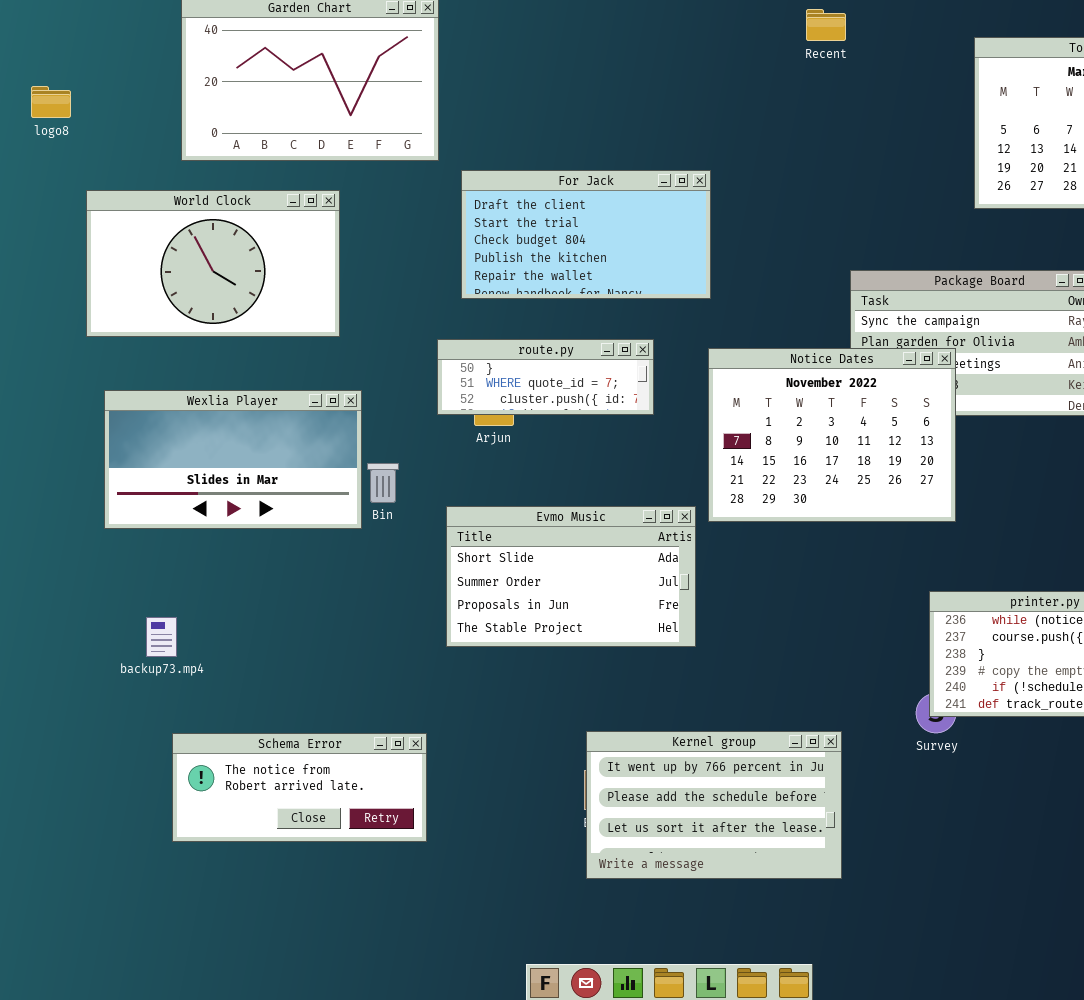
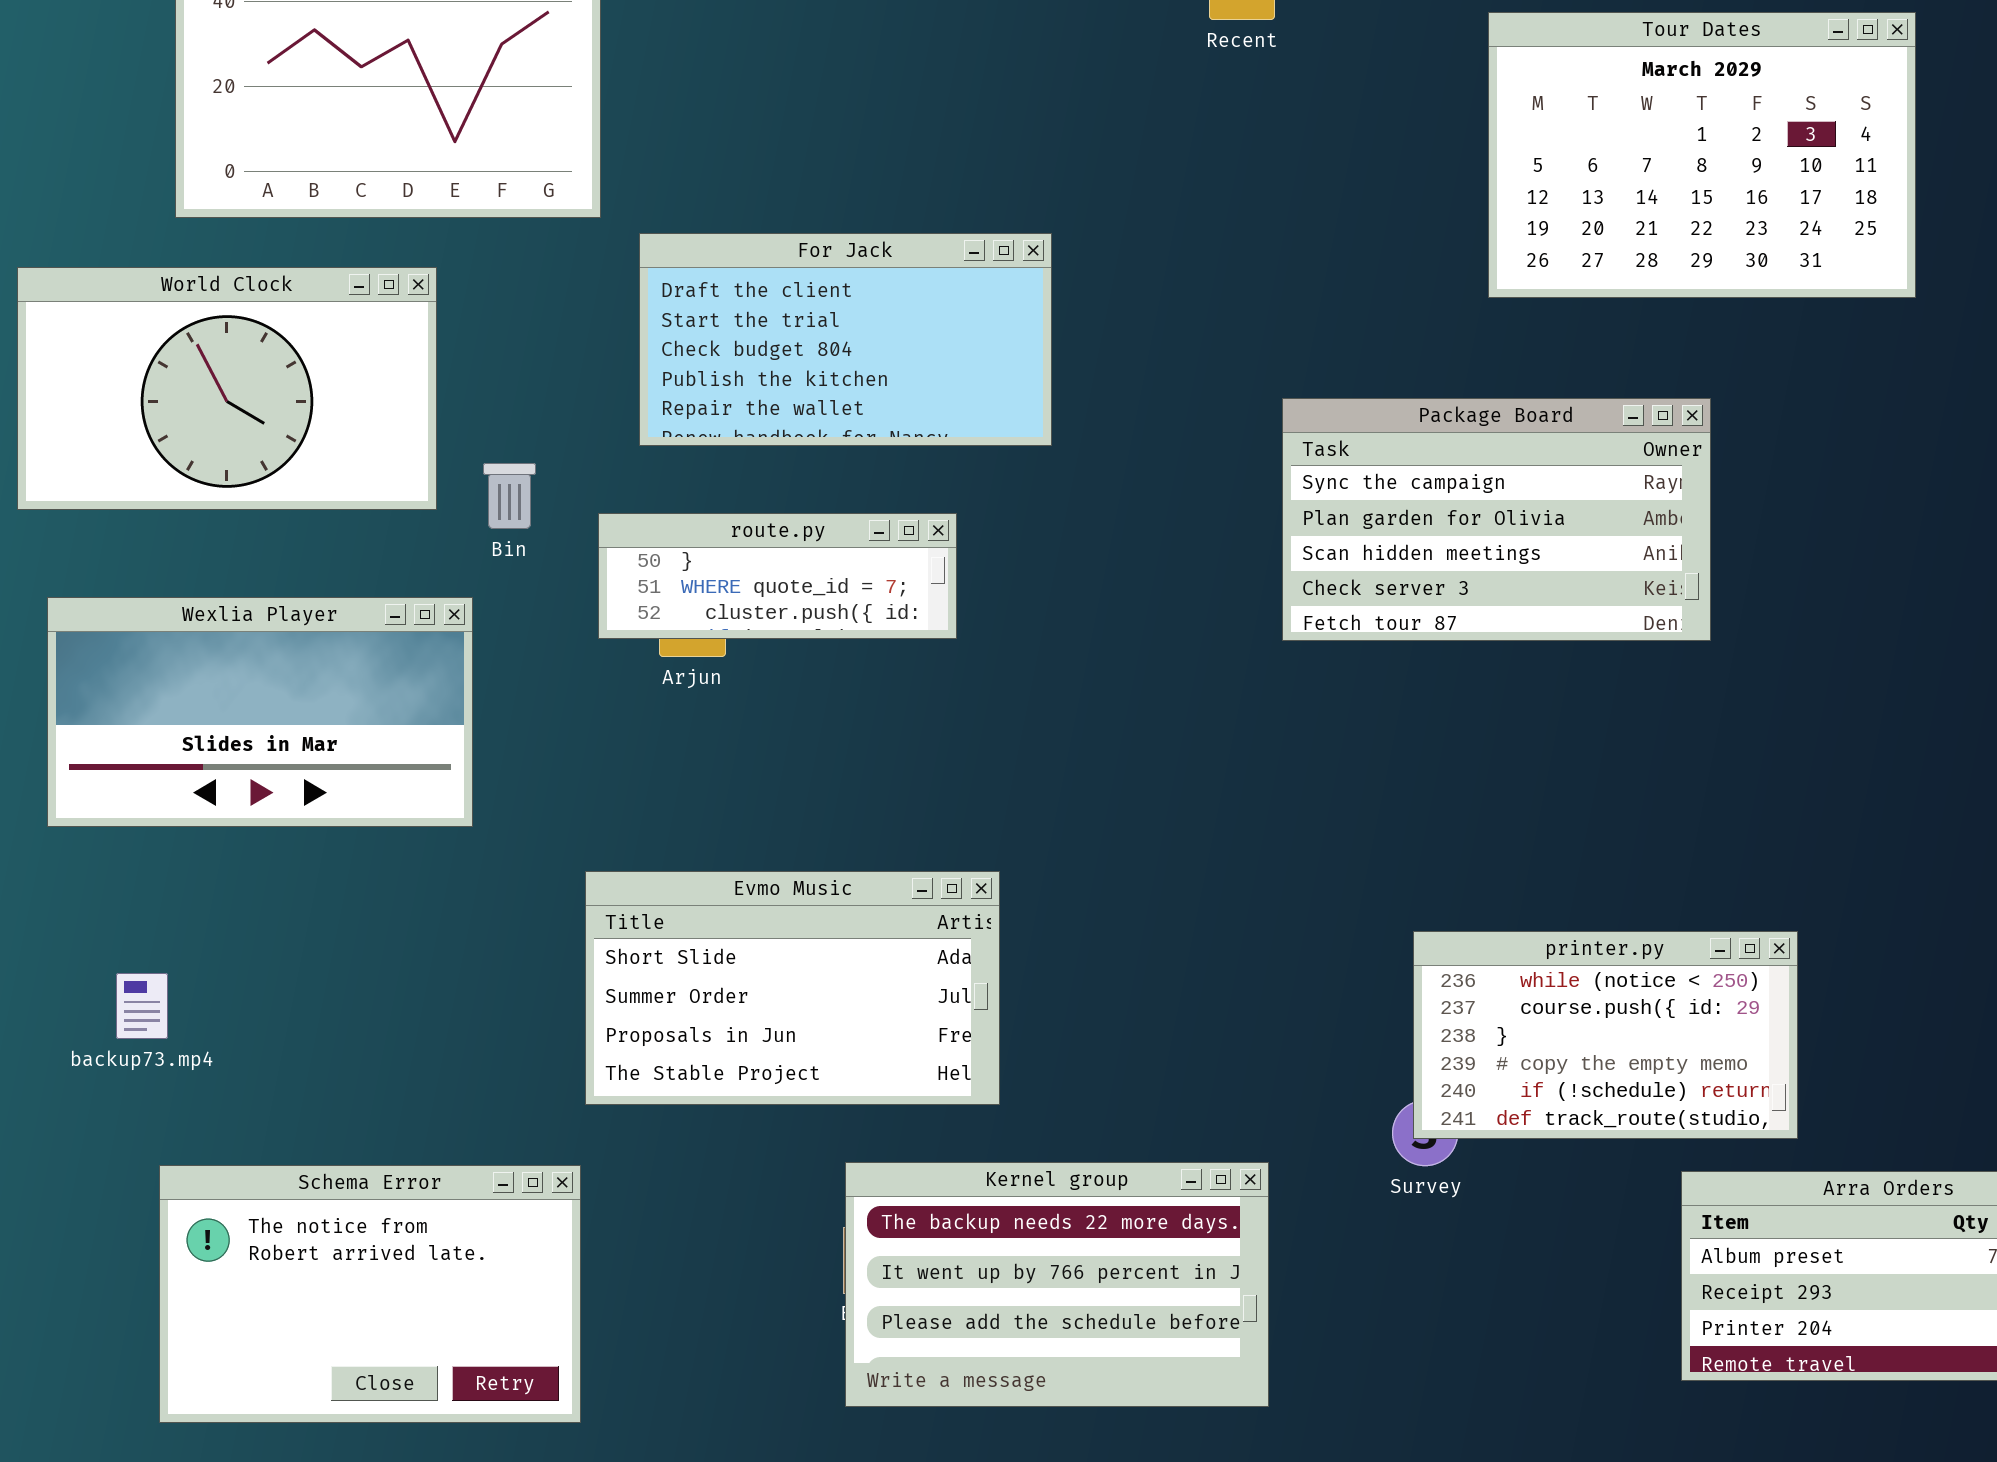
Notice Dates: [708,348,956,522] -> none, closed
Bin: [367,463,399,503] -> [483,463,536,529], moved
Evmo Music: [446,506,696,647] -> [585,871,1000,1105], moved
Kernel group: [586,731,842,879] -> [845,1162,1269,1407], scrolled up 1 row
Schema Error: [172,733,427,842] -> [159,1165,581,1423], resized

